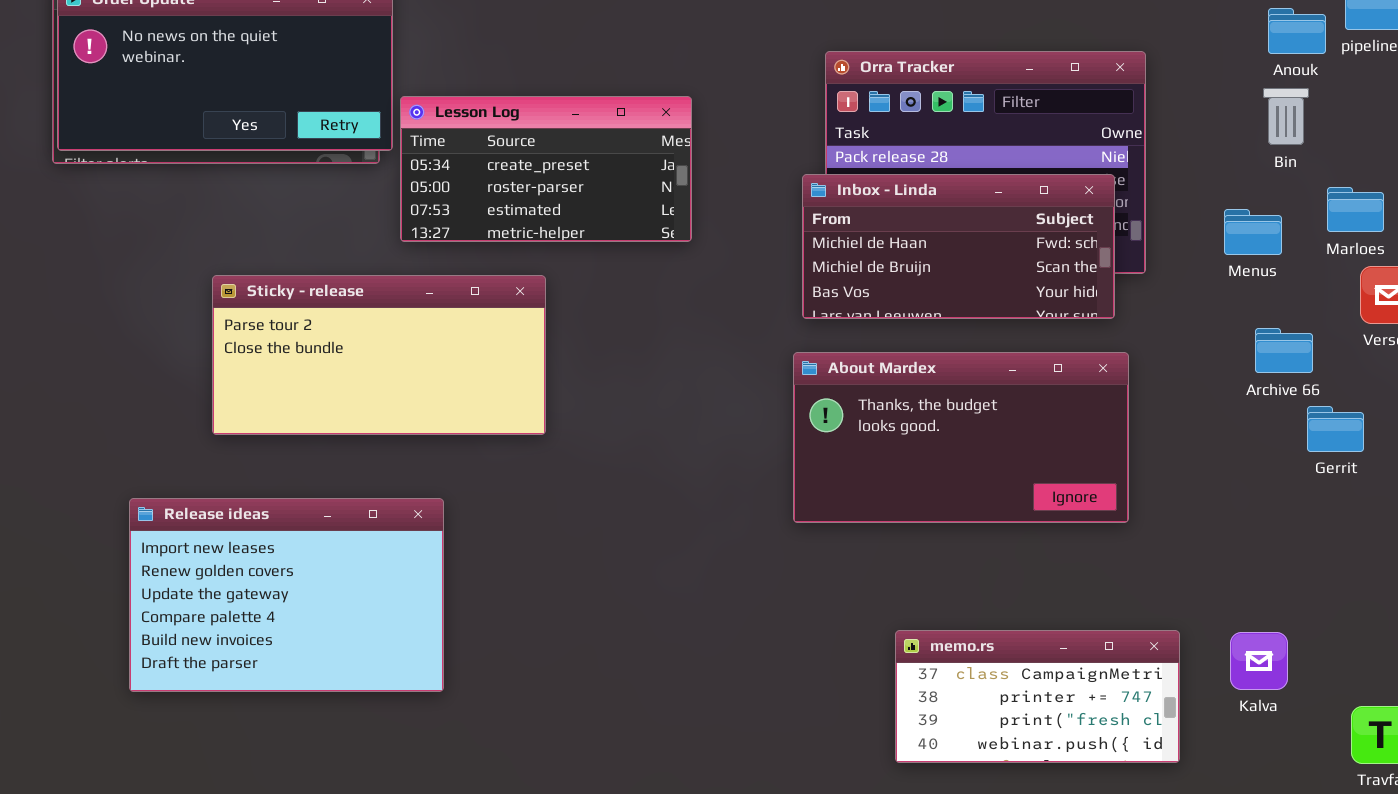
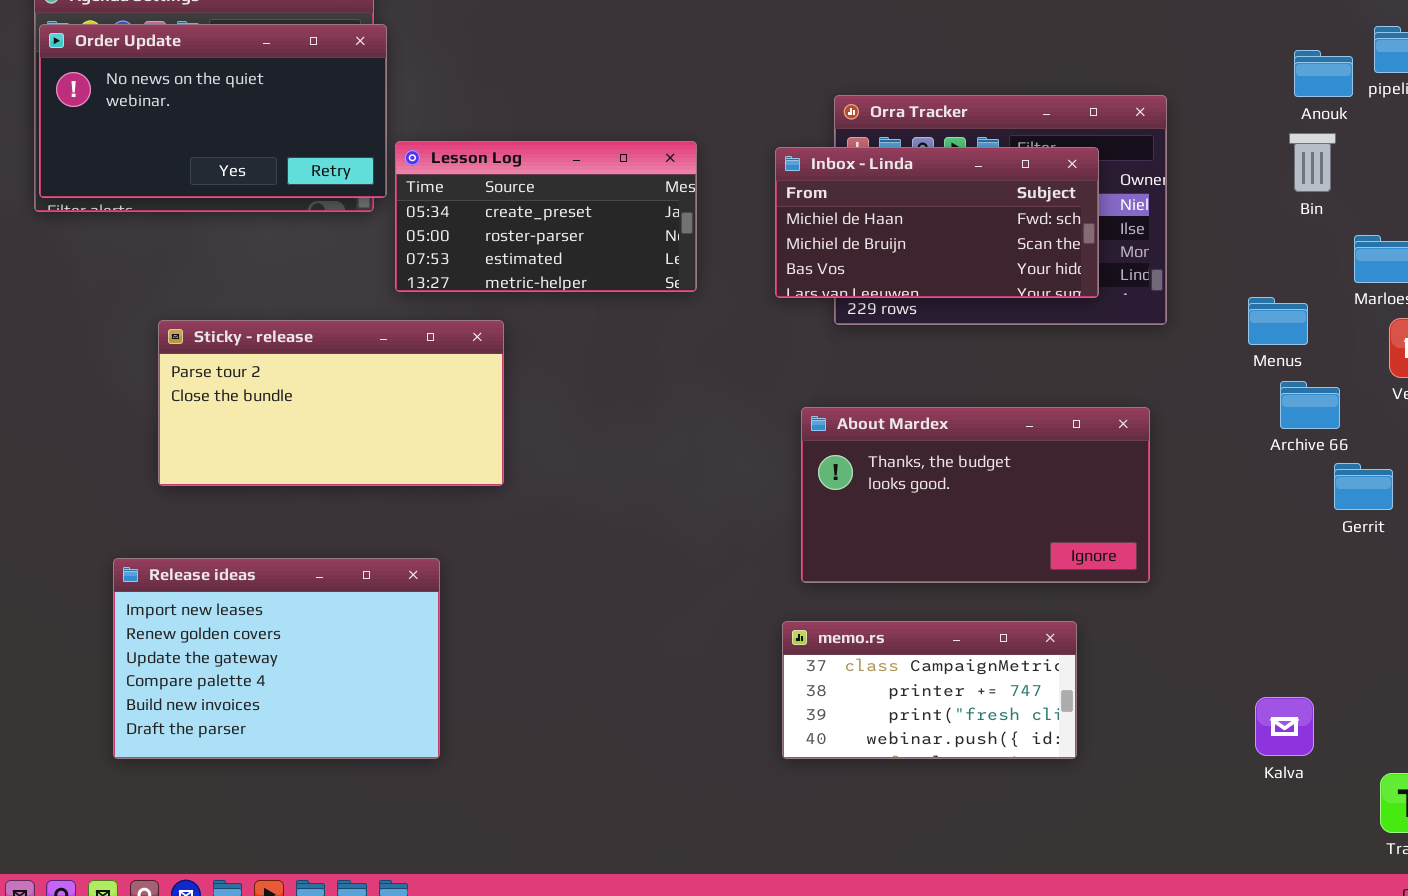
Inbox - Linda: [802,174,1115,319] -> [775,147,1099,298], moved
Menus: [1224,209,1282,255] -> [1248,297,1308,345], moved
Sticky - release: [212,275,546,435] -> [158,320,504,486], moved
memo.rs: [895,630,1180,763] -> [782,621,1077,759], moved

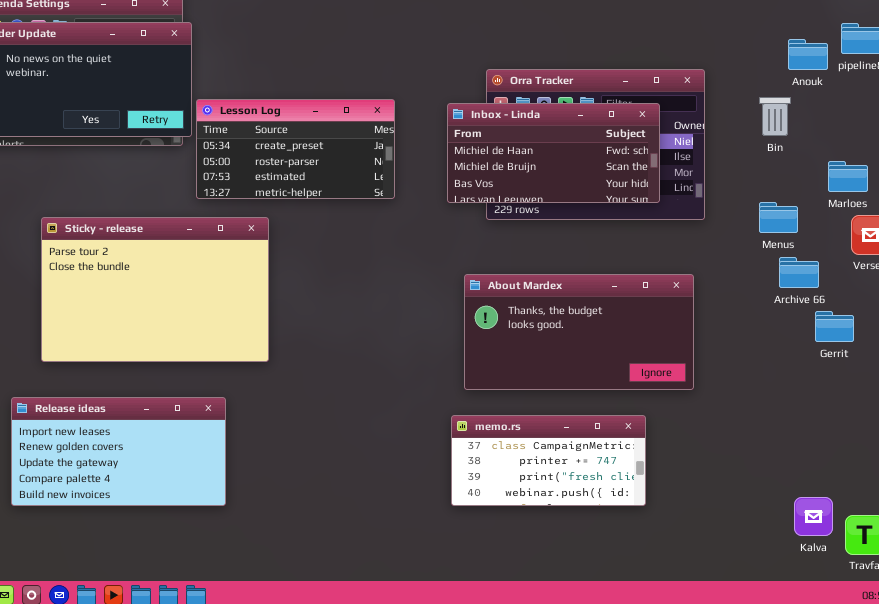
Bin: [1289,133,1336,192] -> [759,97,791,136], moved
Sticky - release: [158,320,504,486] -> [41,217,269,362], resized
Release ideas: [113,558,440,759] -> [11,397,226,506], resized
Kalva: [1255,697,1314,756] -> [794,497,833,536], moved

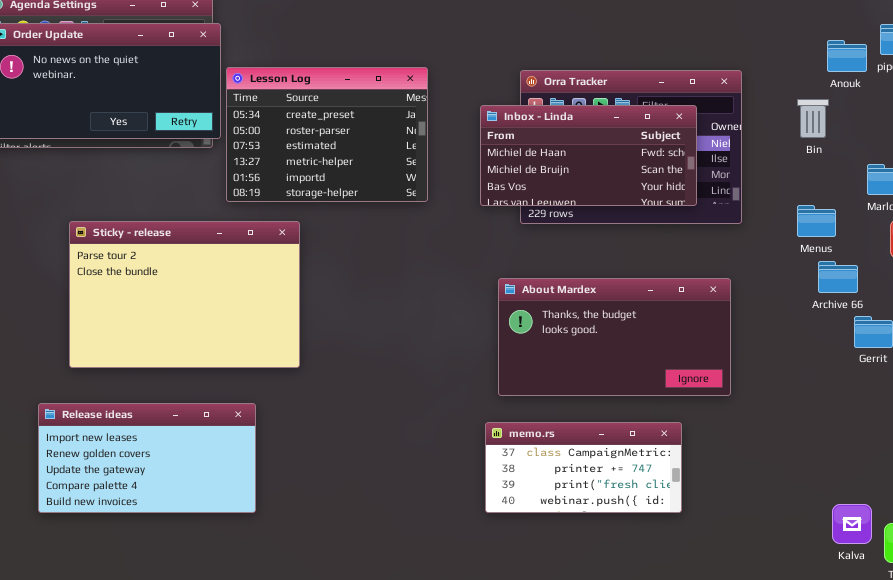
Lesson Log: [196,99,395,199] -> [226,67,428,202], resized

